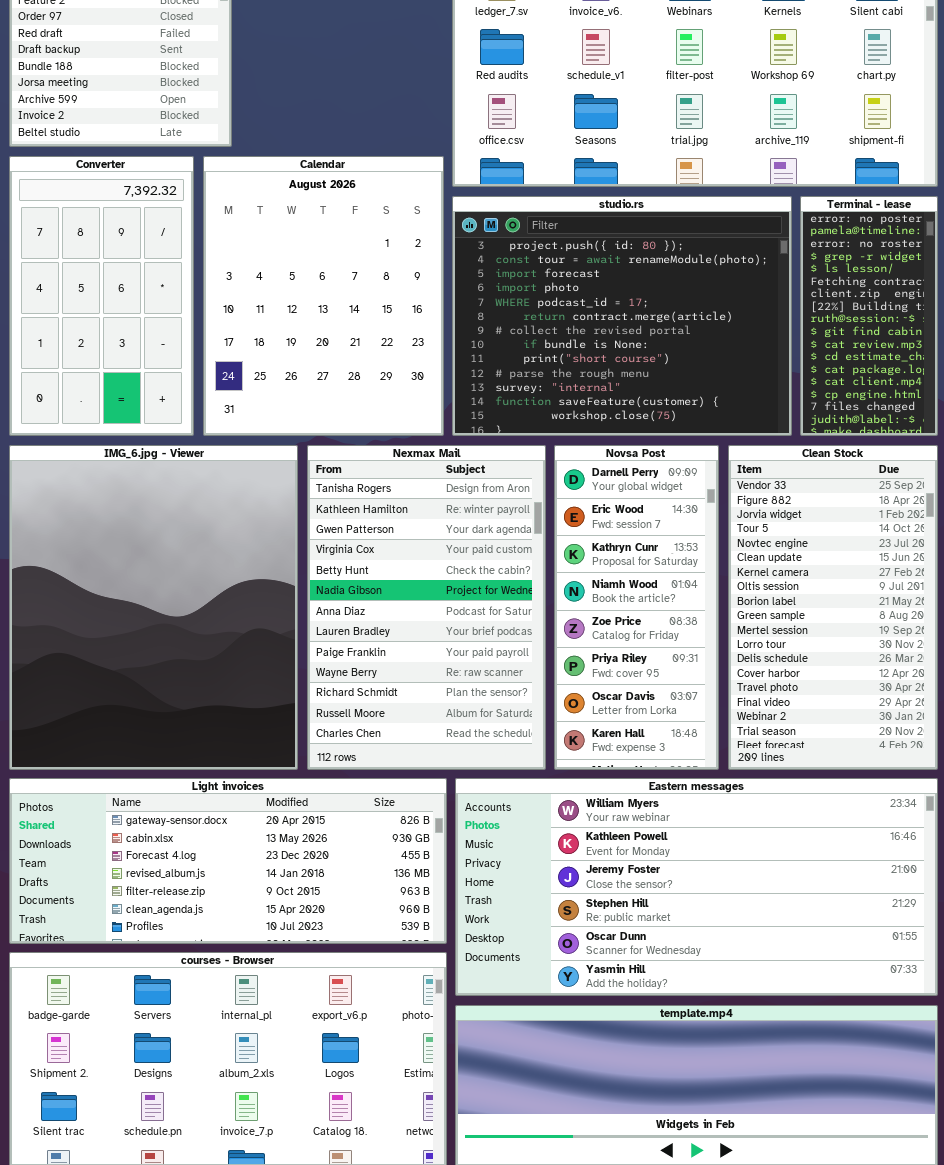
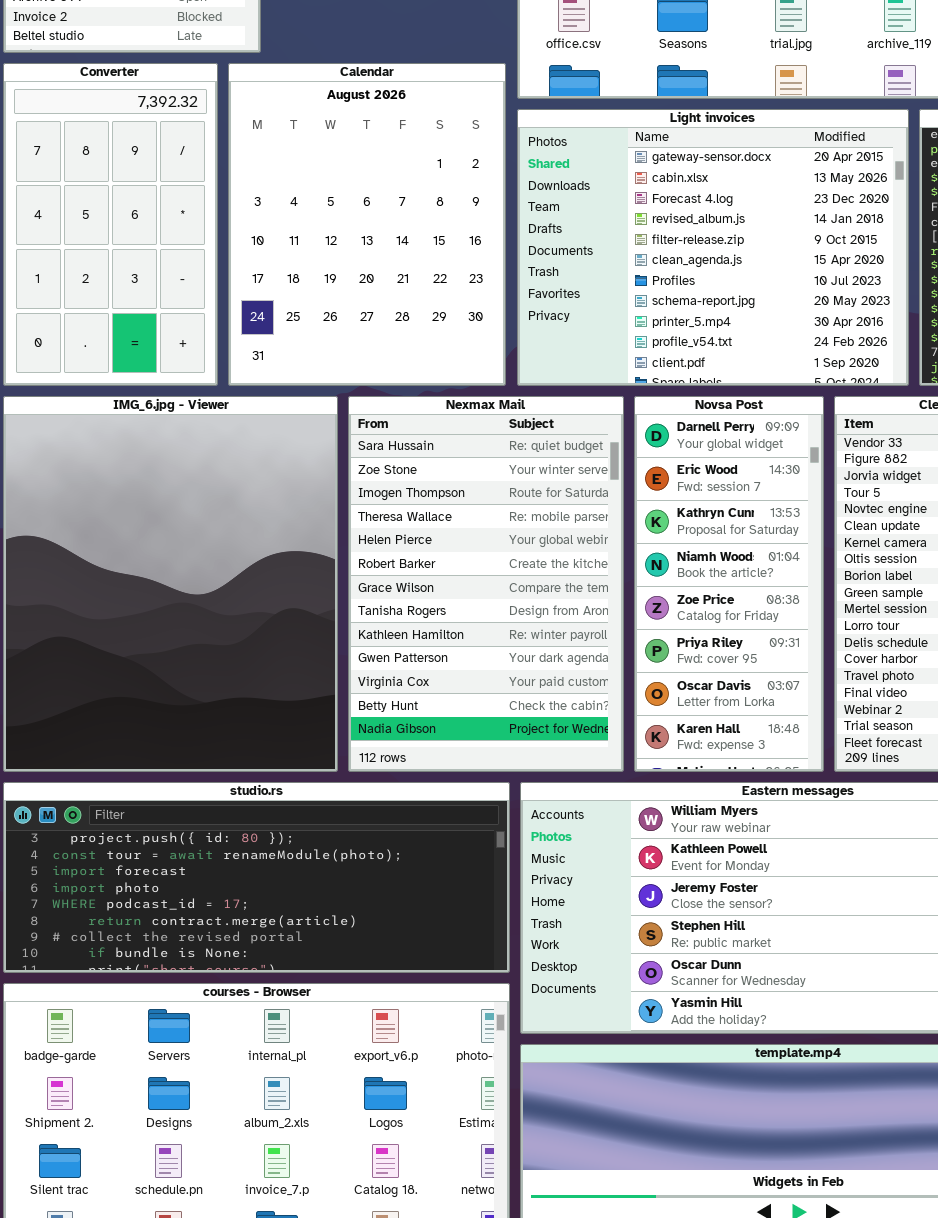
studio.rs: [452,196,792,436] -> [3,782,510,973], moved, resized
Nexmax Mail: [307,445,546,770] -> [348,396,624,772], scrolled up 7 rows
Light invoices: [9,778,447,944] -> [517,109,909,386], moved, resized

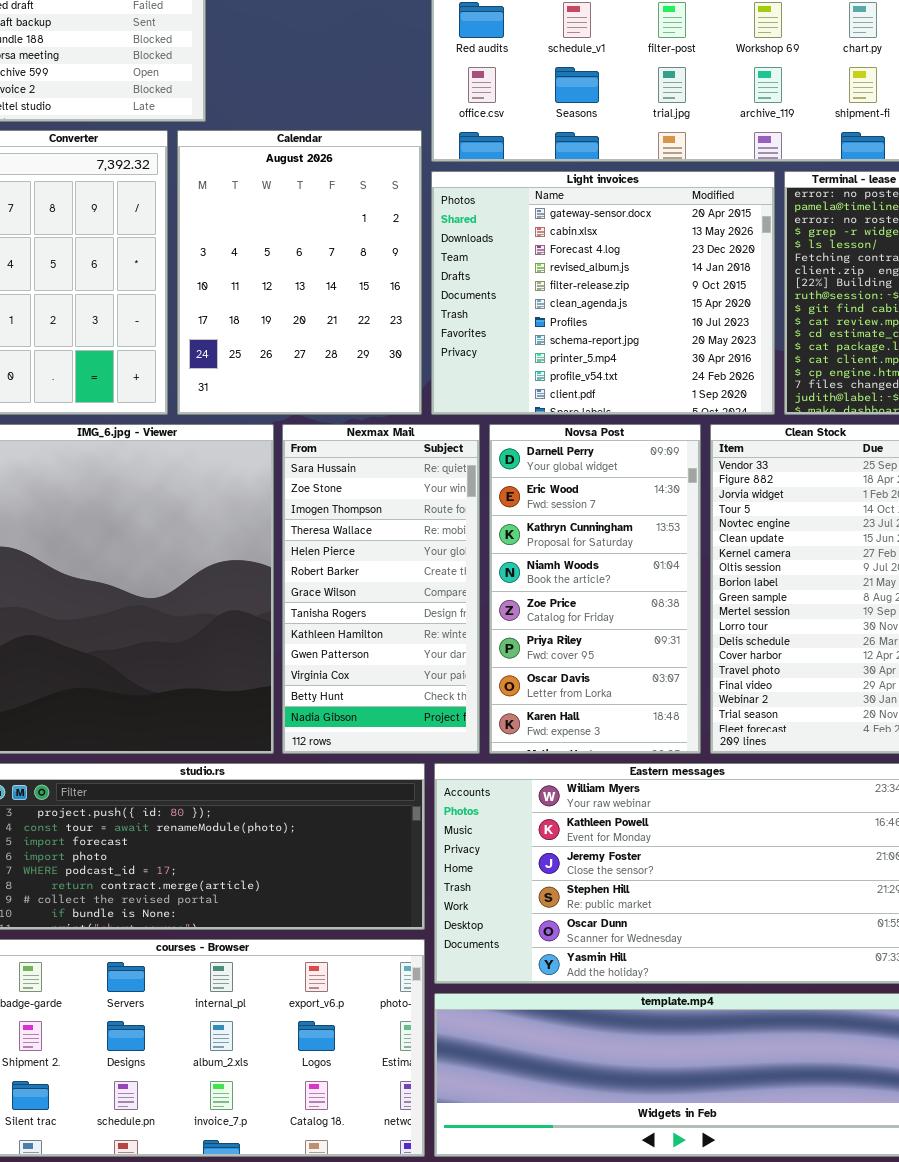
Nexmax Mail: [348,396,624,772] -> [282,424,480,754], resized
Novsa Post: [634,396,824,772] -> [489,424,701,754], resized

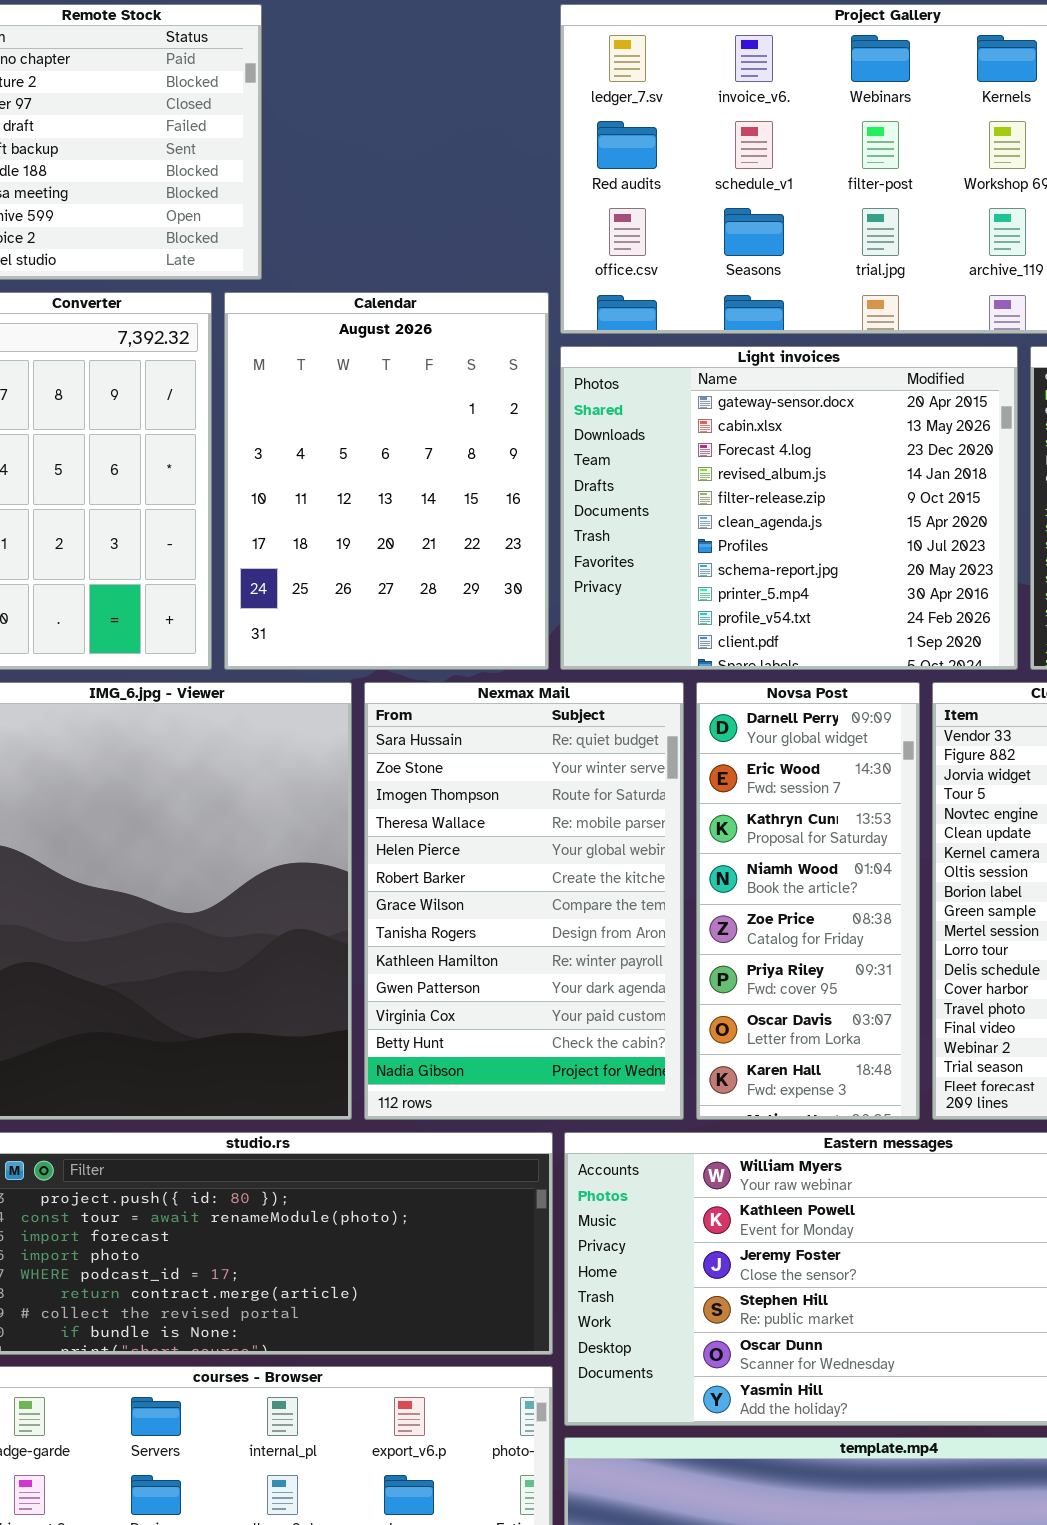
Nexmax Mail: [282,424,480,754] -> [364,682,684,1120], resized
Novsa Post: [489,424,701,754] -> [696,682,920,1120], resized

